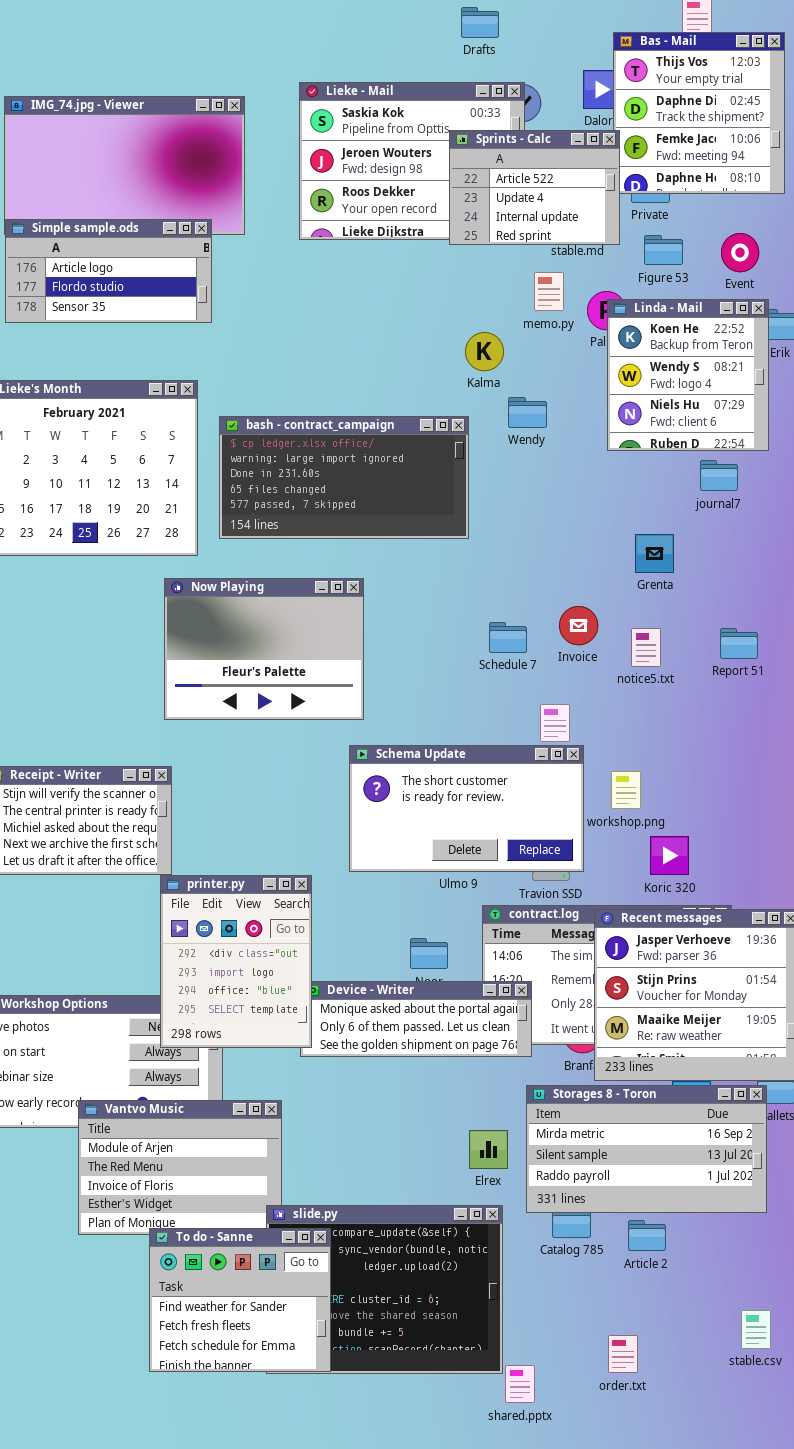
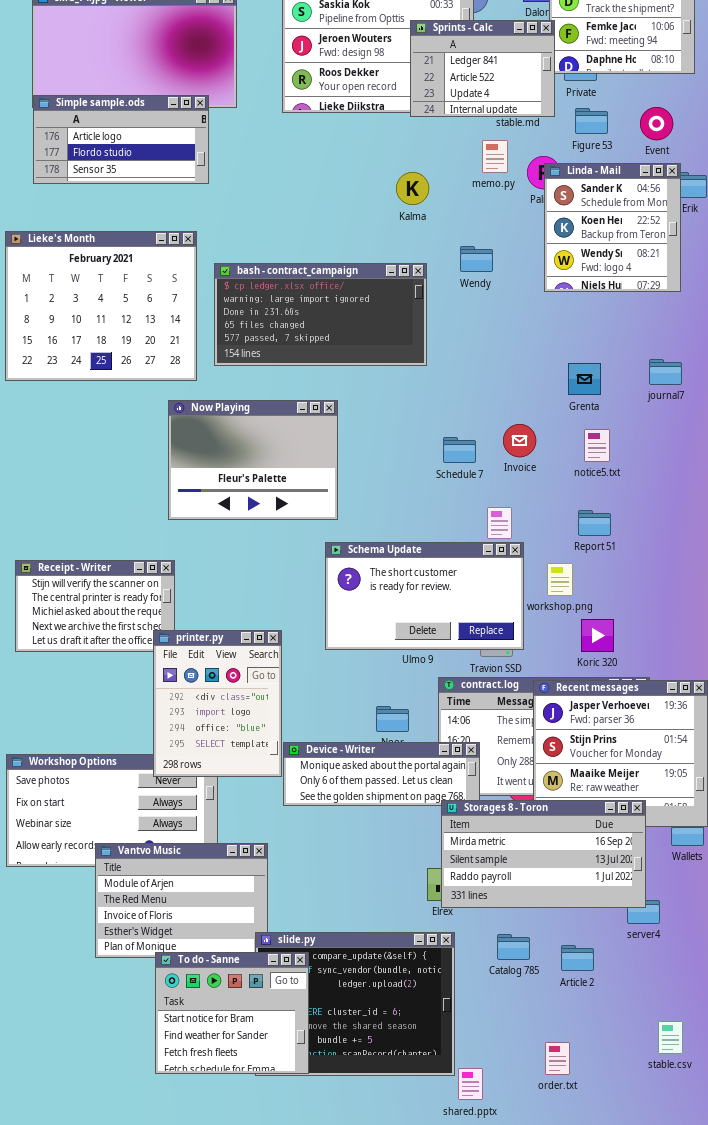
Sprints - Calc: [449,130,620,245] -> [410,20,555,117], scrolled up 1 row
Linda - Mail: [607,299,769,451] -> [544,163,681,292], scrolled up 1 row
Kalma: [465,332,504,371] -> [396,172,429,205], moved
journal7: [700,460,738,491] -> [649,359,682,385], moved
notice5.txt: [631,628,661,667] -> [584,429,610,462], moved
Report 51: [720,628,758,659] -> [578,510,611,536], moved
printer.py: [160,875,312,1048] -> [153,630,282,777], moved
Storages 8 - Toron: [526,1085,767,1213] -> [441,800,646,908], moved
To do - Sanne: [149,1228,331,1372] -> [155,952,309,1074], scrolled up 1 row

